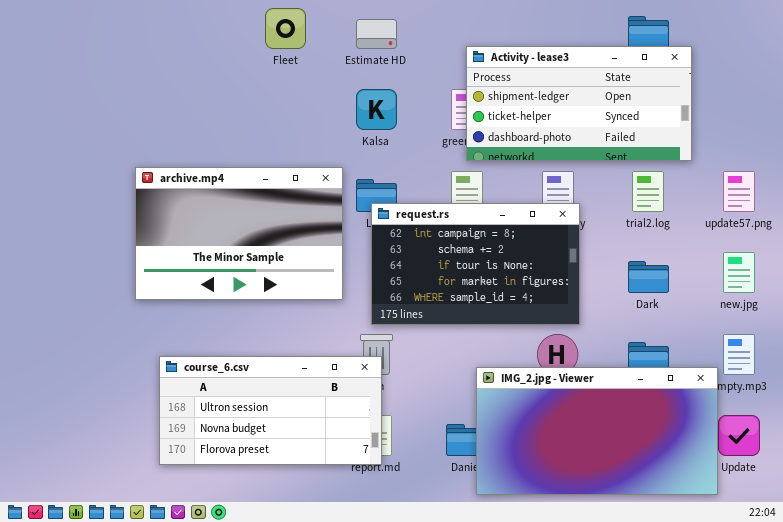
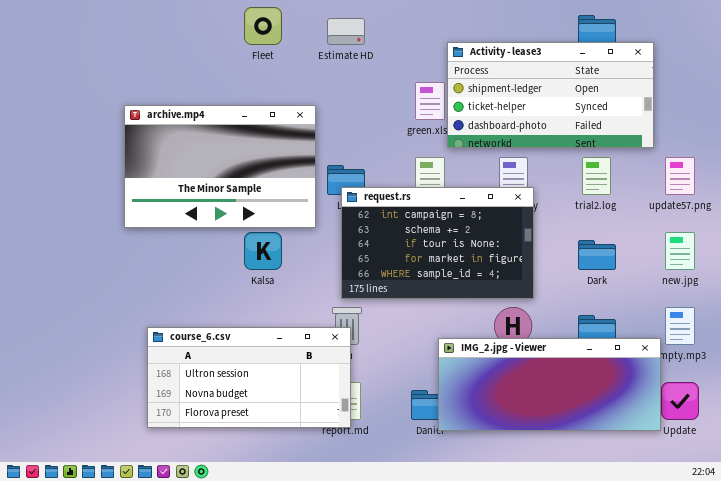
Activity - lease3: [466,46,692,161] -> [447,42,654,148], moved
Kalsa: [356,89,397,130] -> [244,232,282,270], moved
archive.mp4: [135,167,343,300] -> [124,105,316,228], moved
IMG_2.jpg - Viewer: [476,367,718,495] -> [438,338,661,431], resized

